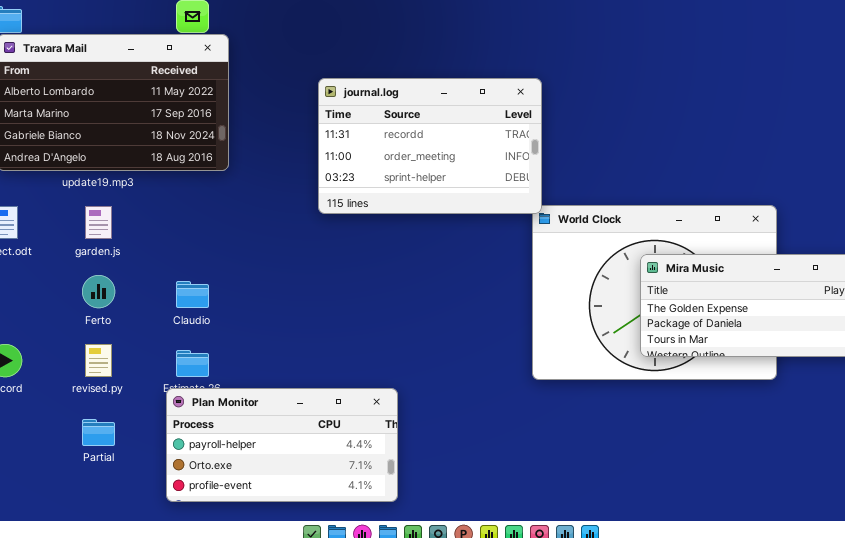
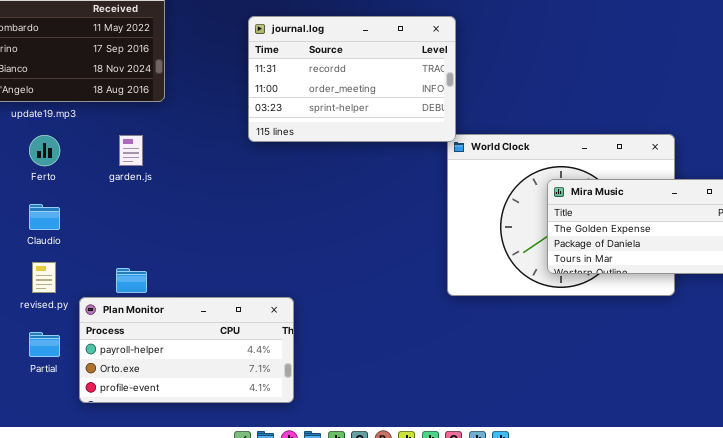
garden.js: [85,206,112,239] -> [119,135,143,166], moved
Ferto: [82,275,115,308] -> [29,135,60,166], moved
Claudio: [176,281,209,308] -> [29,204,60,230], moved
Plan Monitor: [166,388,398,502] -> [79,297,294,403], moved

